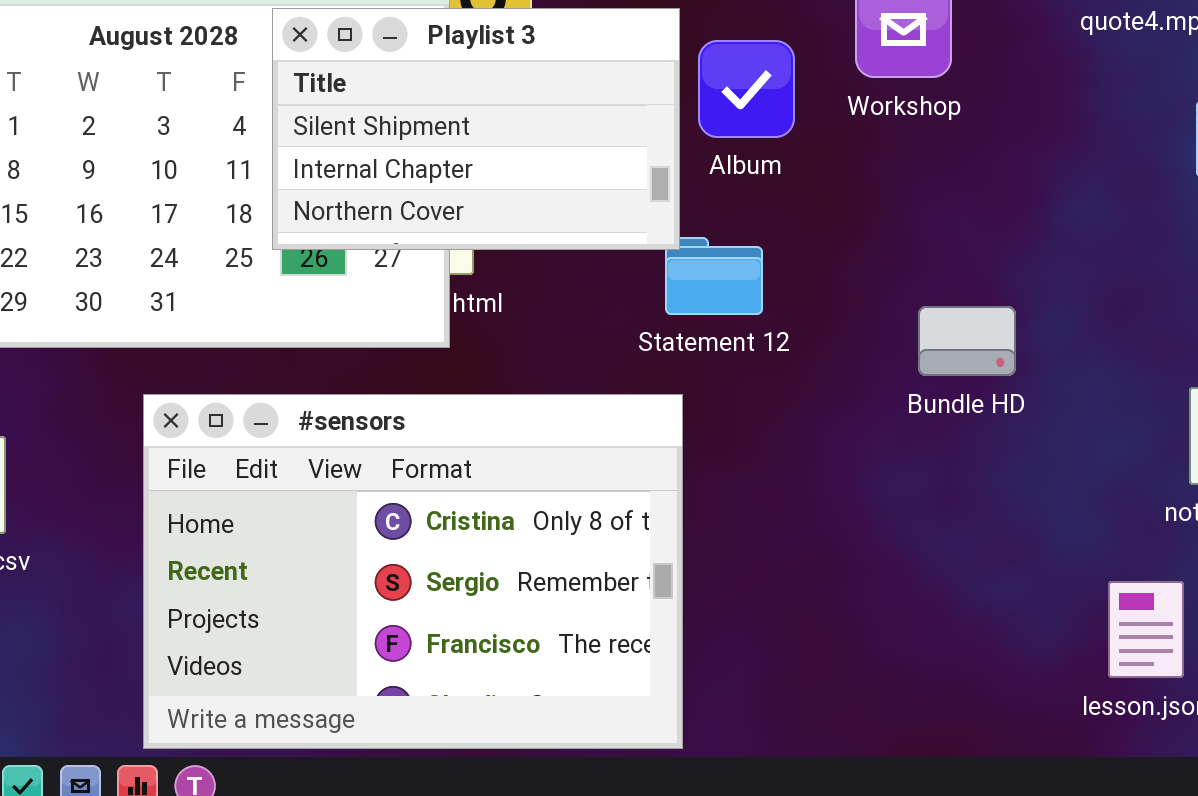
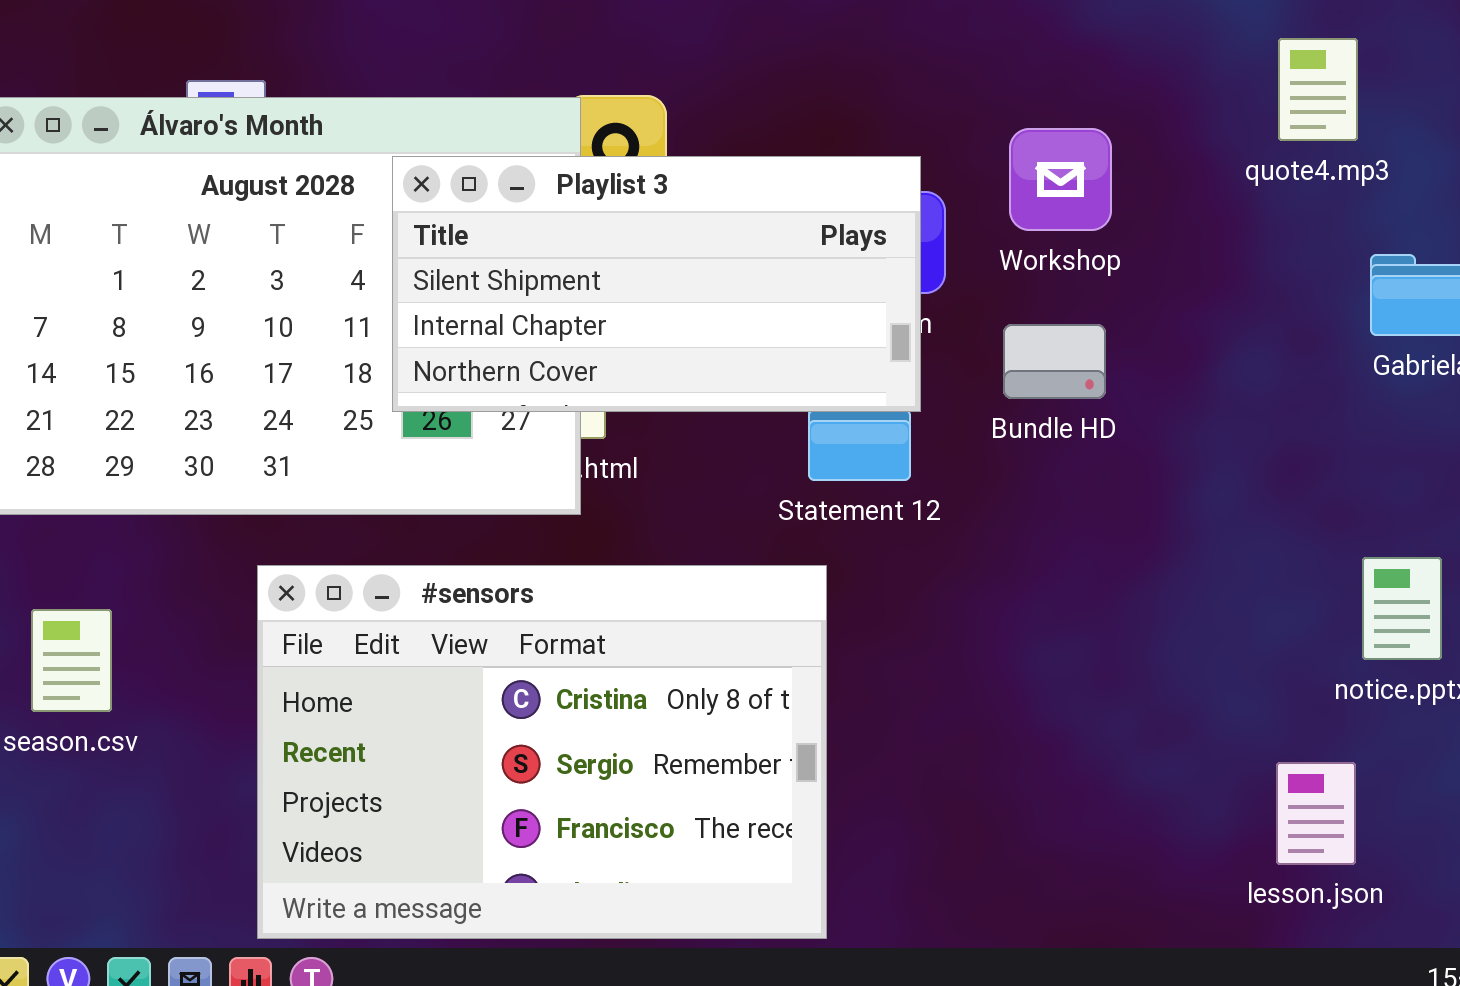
Playlist 3: [272,8,680,250] -> [392,156,921,412], resized
Bundle HD: [918,306,1016,376] -> [1003,324,1106,399], moved

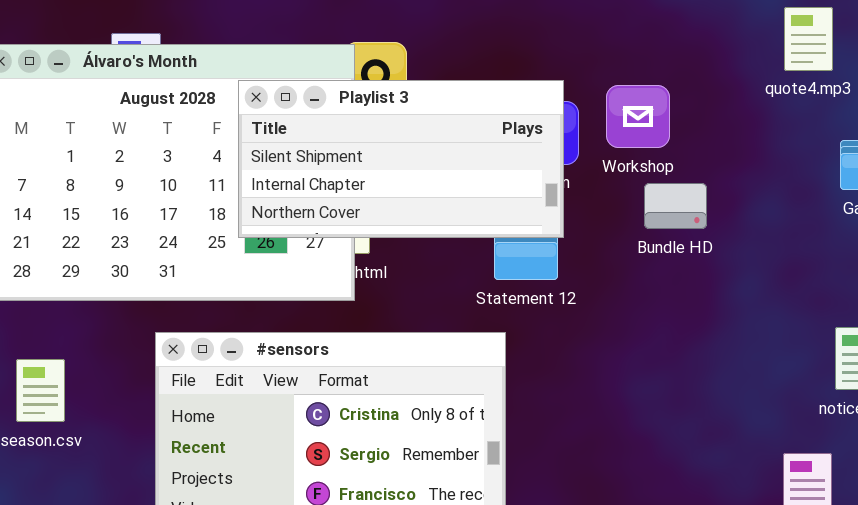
Workshop: [1009,128,1112,231] -> [606,85,670,148], moved
Bundle HD: [1003,324,1106,399] -> [644,183,707,229], moved

